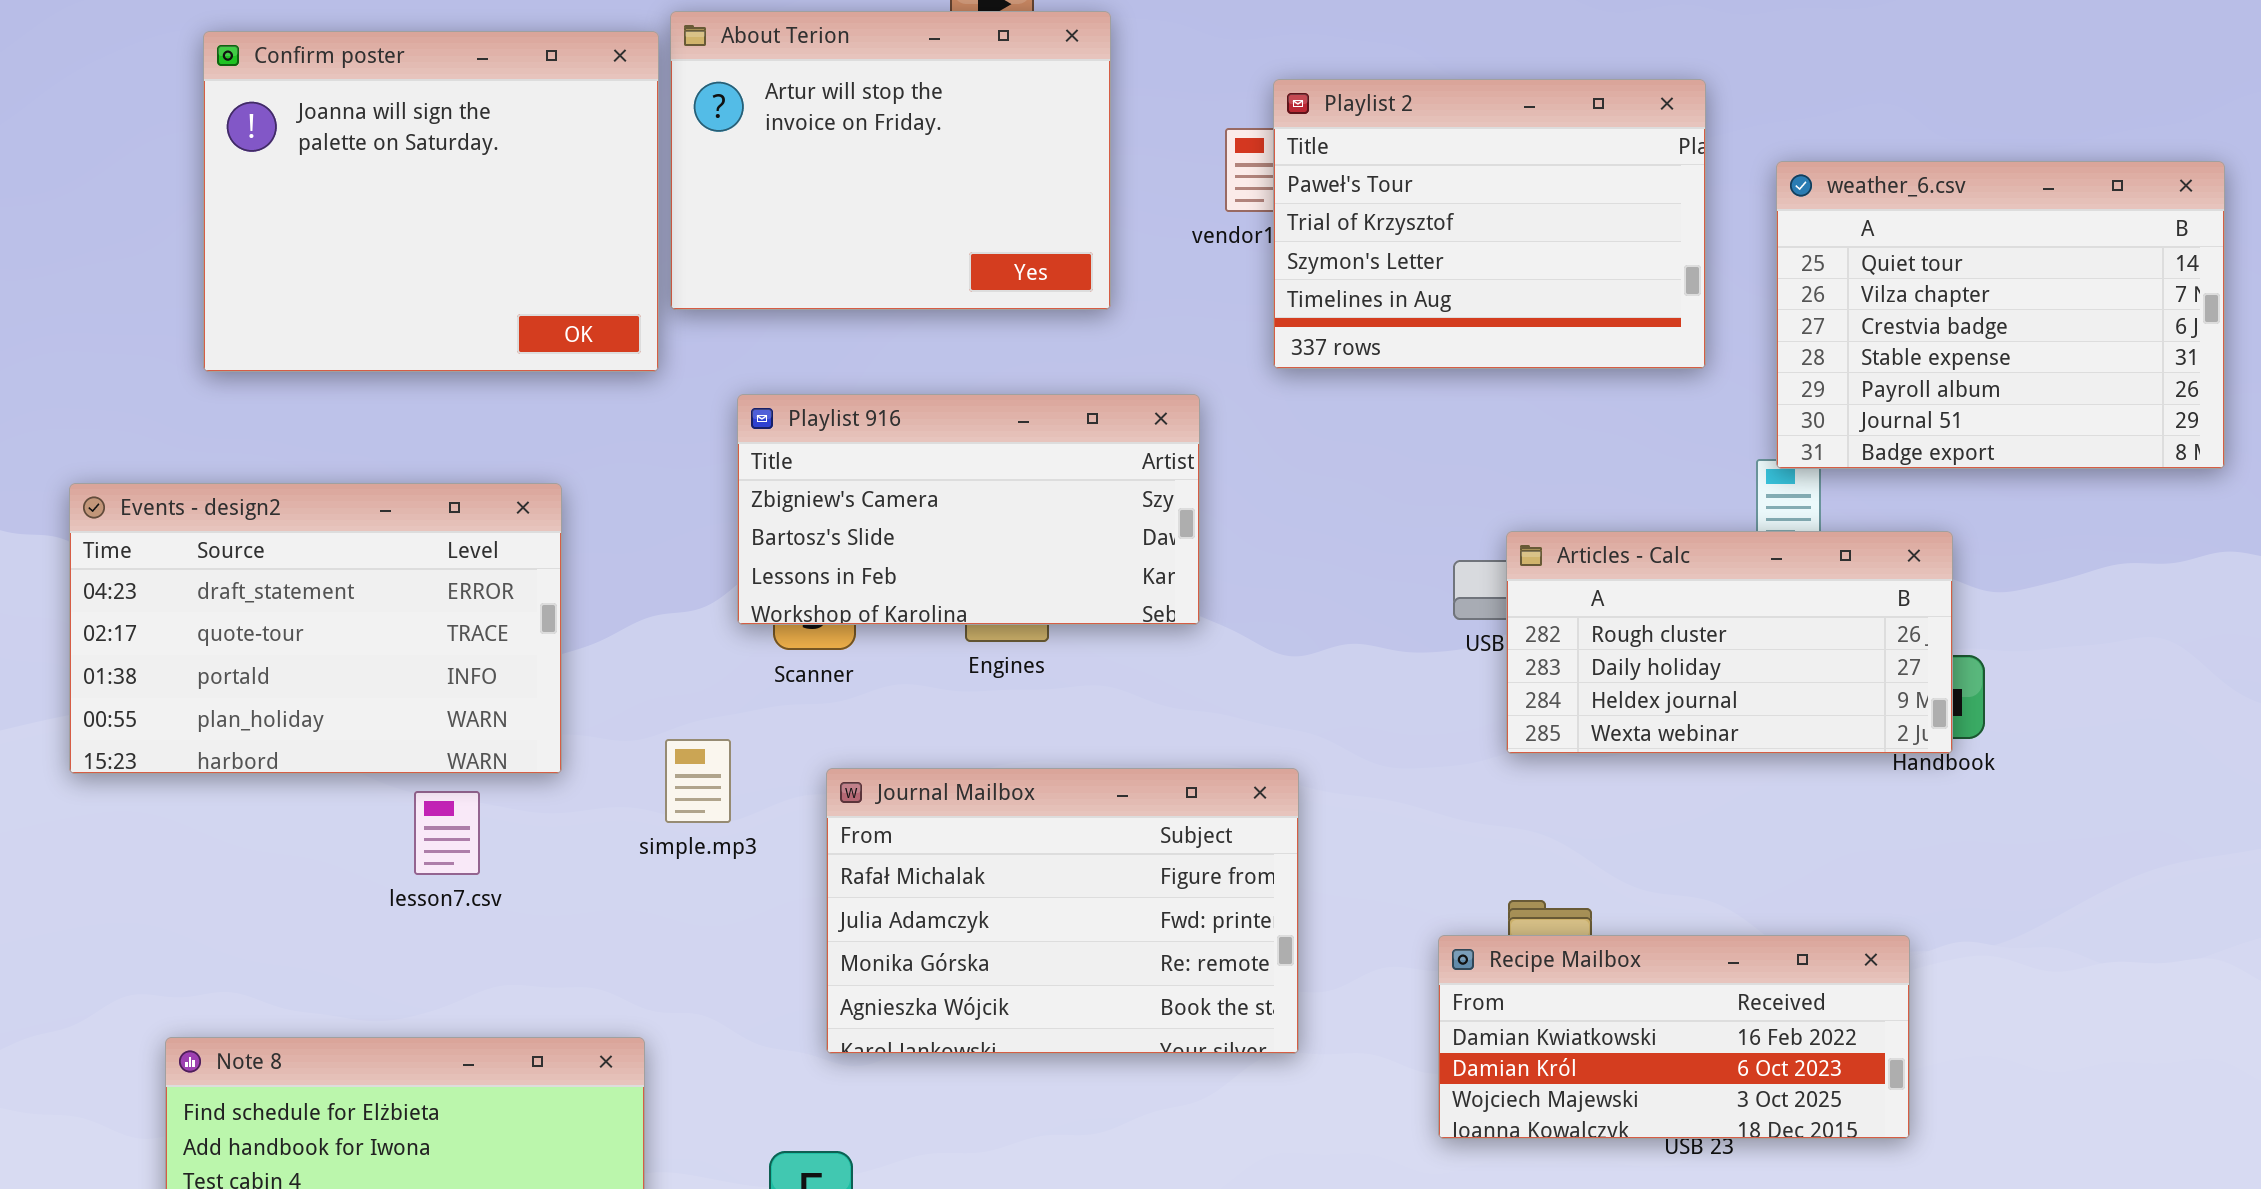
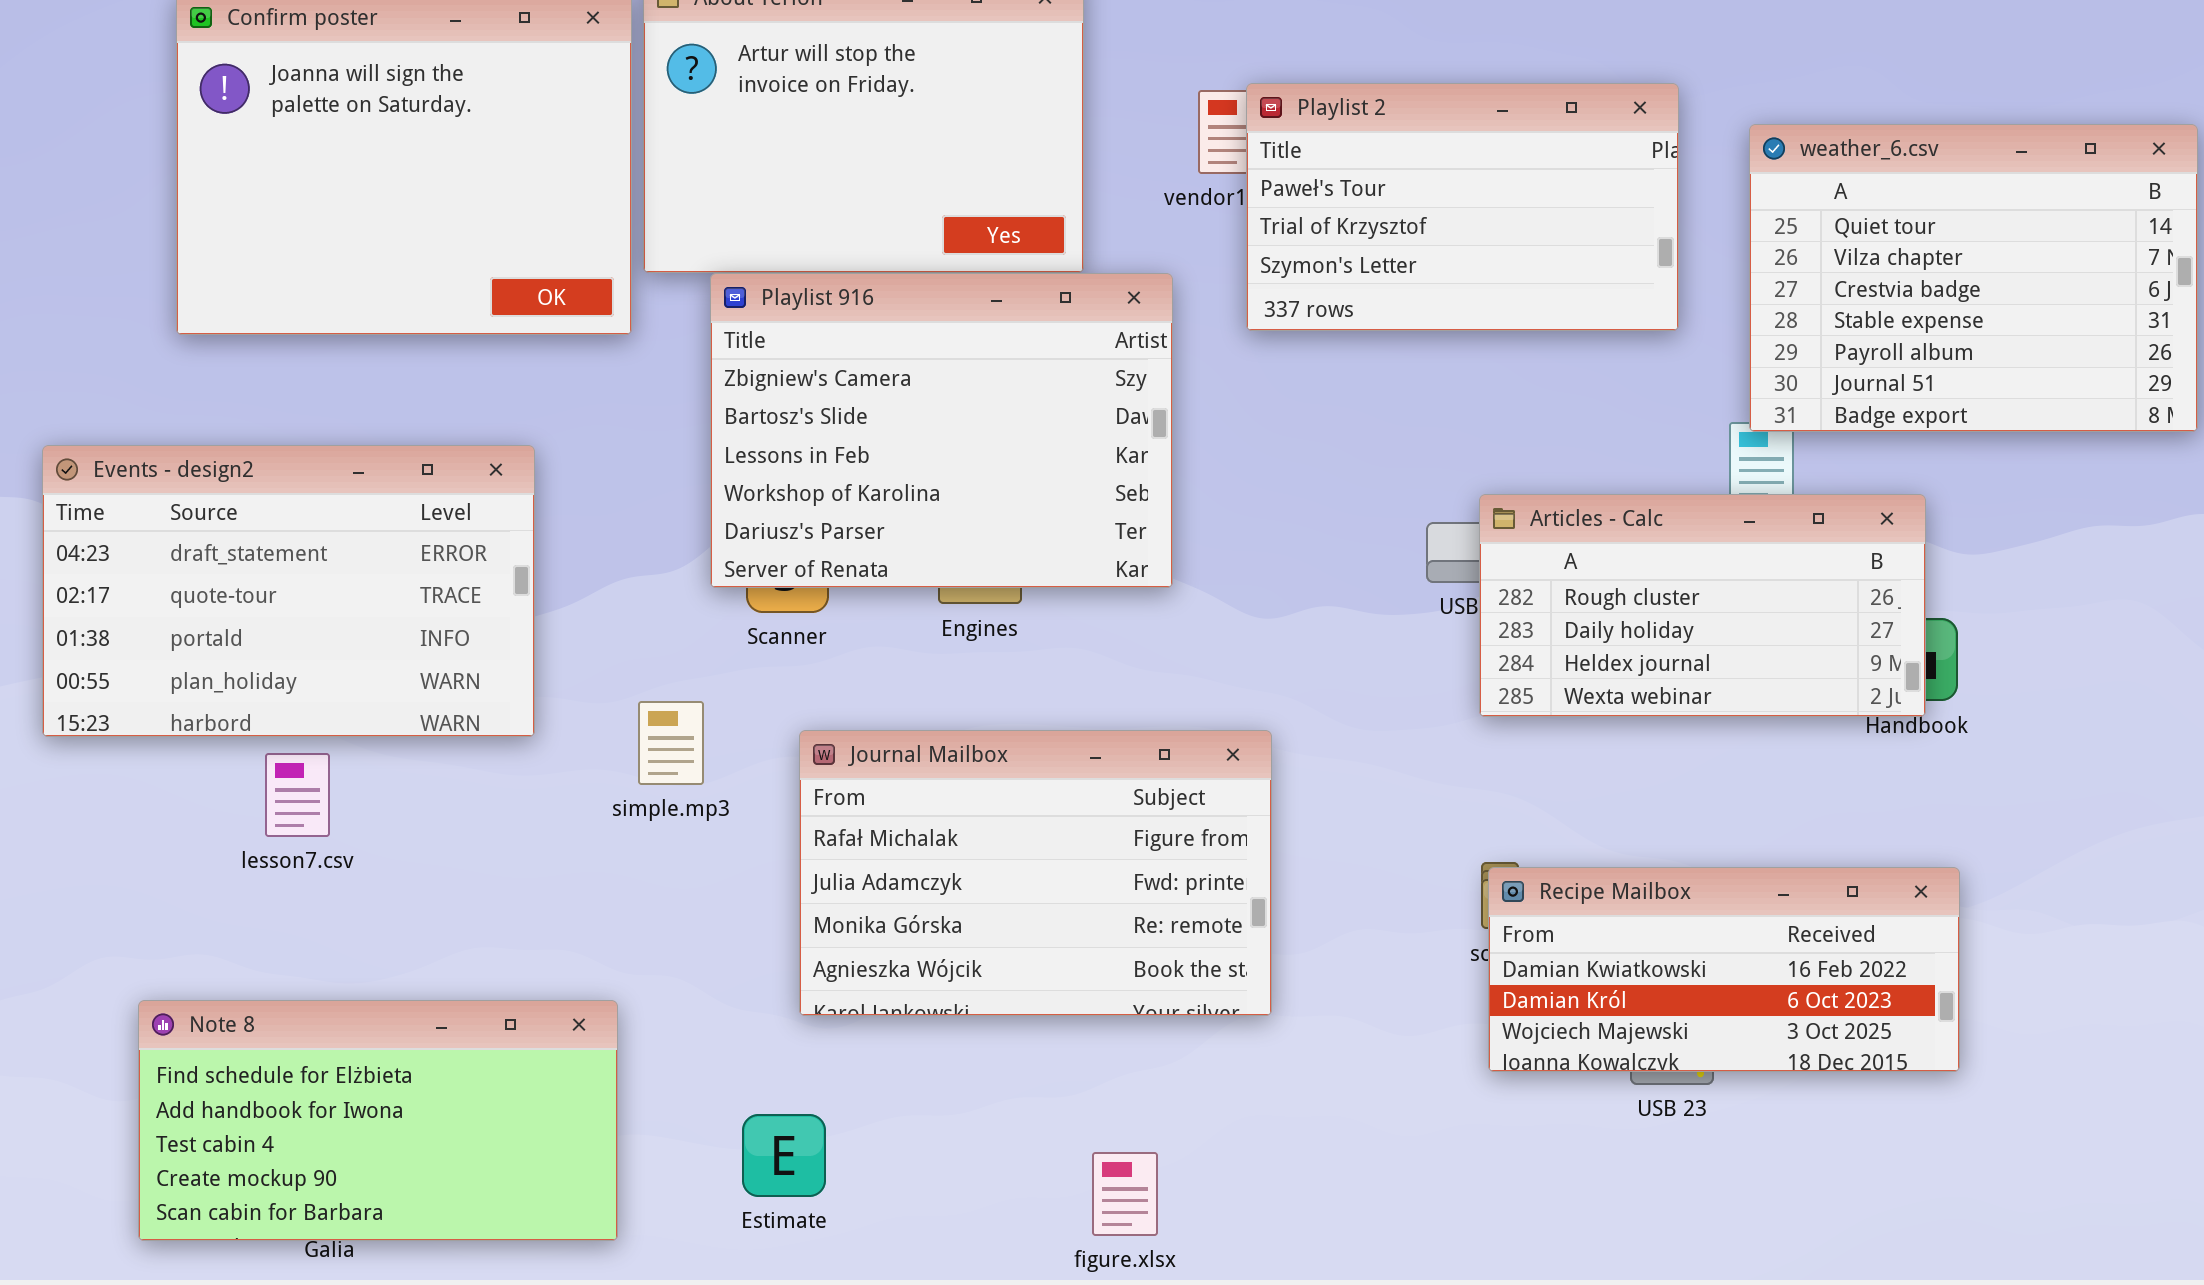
Playlist 2: [1273,79,1706,369] -> [1246,83,1679,331], resized
Playlist 916: [737,394,1200,625] -> [710,273,1173,588], resized
lesson7.csv: [414,791,480,875] -> [265,753,330,837], moved
Recipe Mailbox: [1438,935,1910,1139] -> [1488,867,1960,1072], moved

